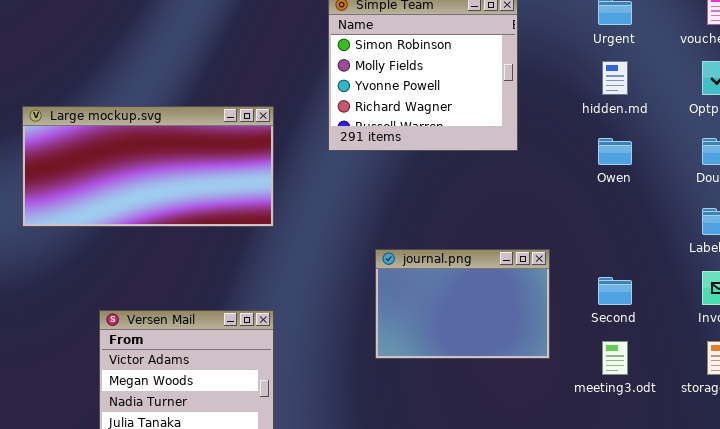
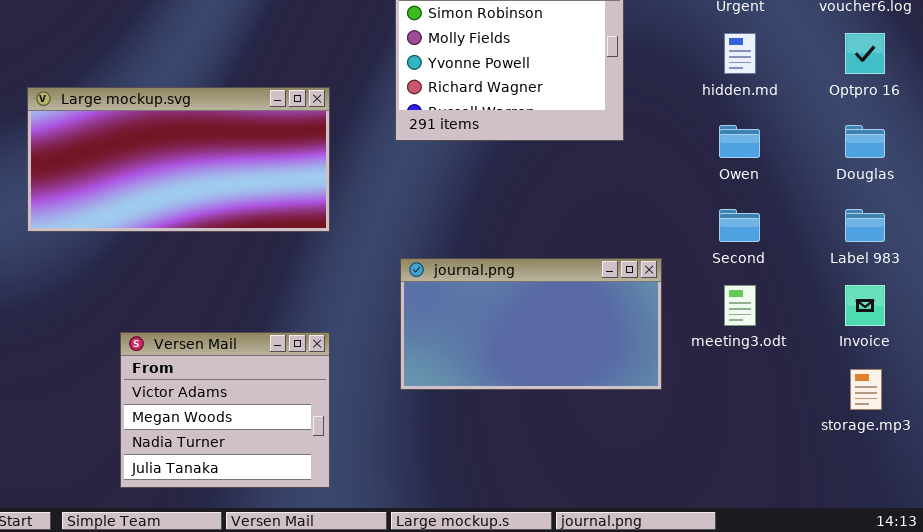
journal.png: [375,249,550,359] -> [400,258,662,390], resized
Second: [598,277,632,305] -> [719,209,760,242], moved
meeting3.odt: [602,341,628,375] -> [724,285,756,326], moved

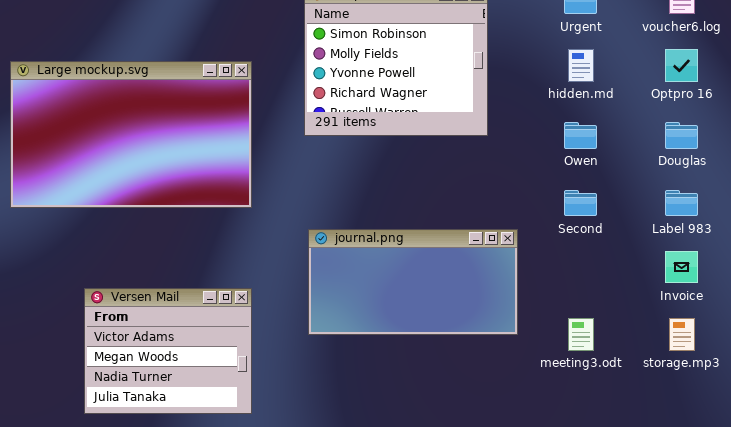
Large mockup.svg: [27,87,330,232] -> [10,61,252,208], resized
meeting3.odt: [724,285,756,326] -> [568,318,594,351], moved

